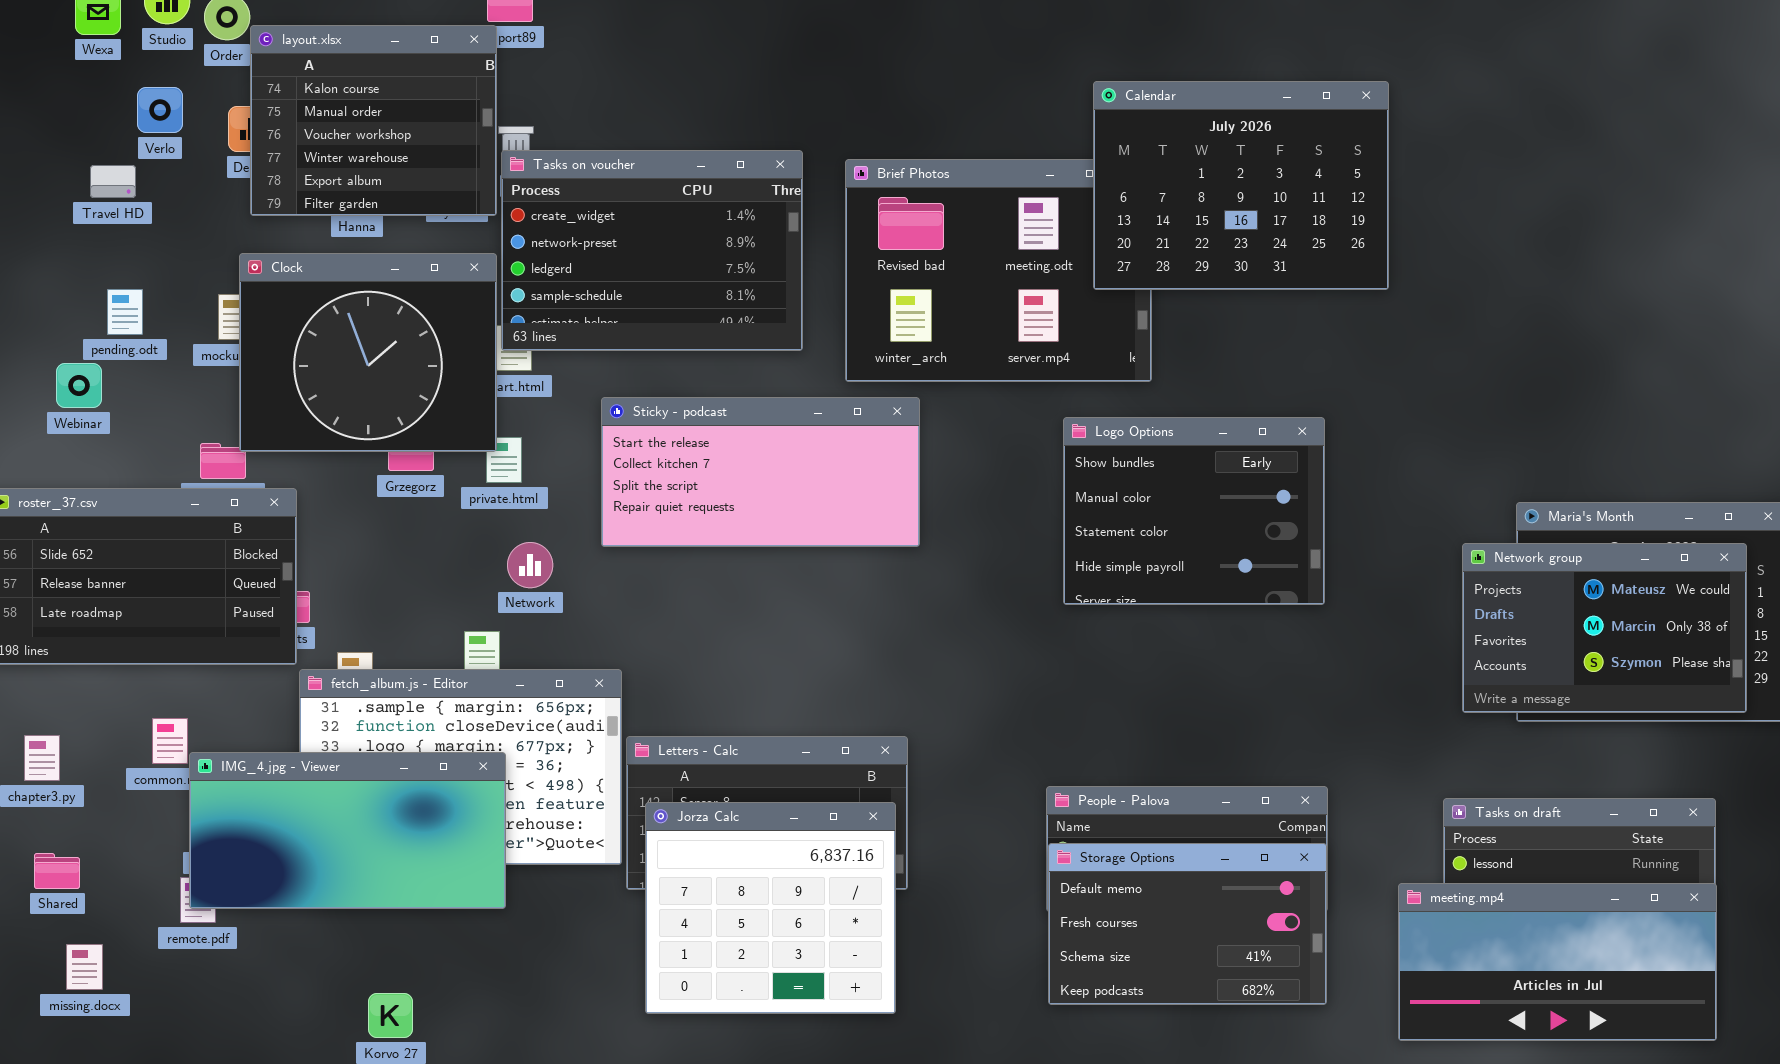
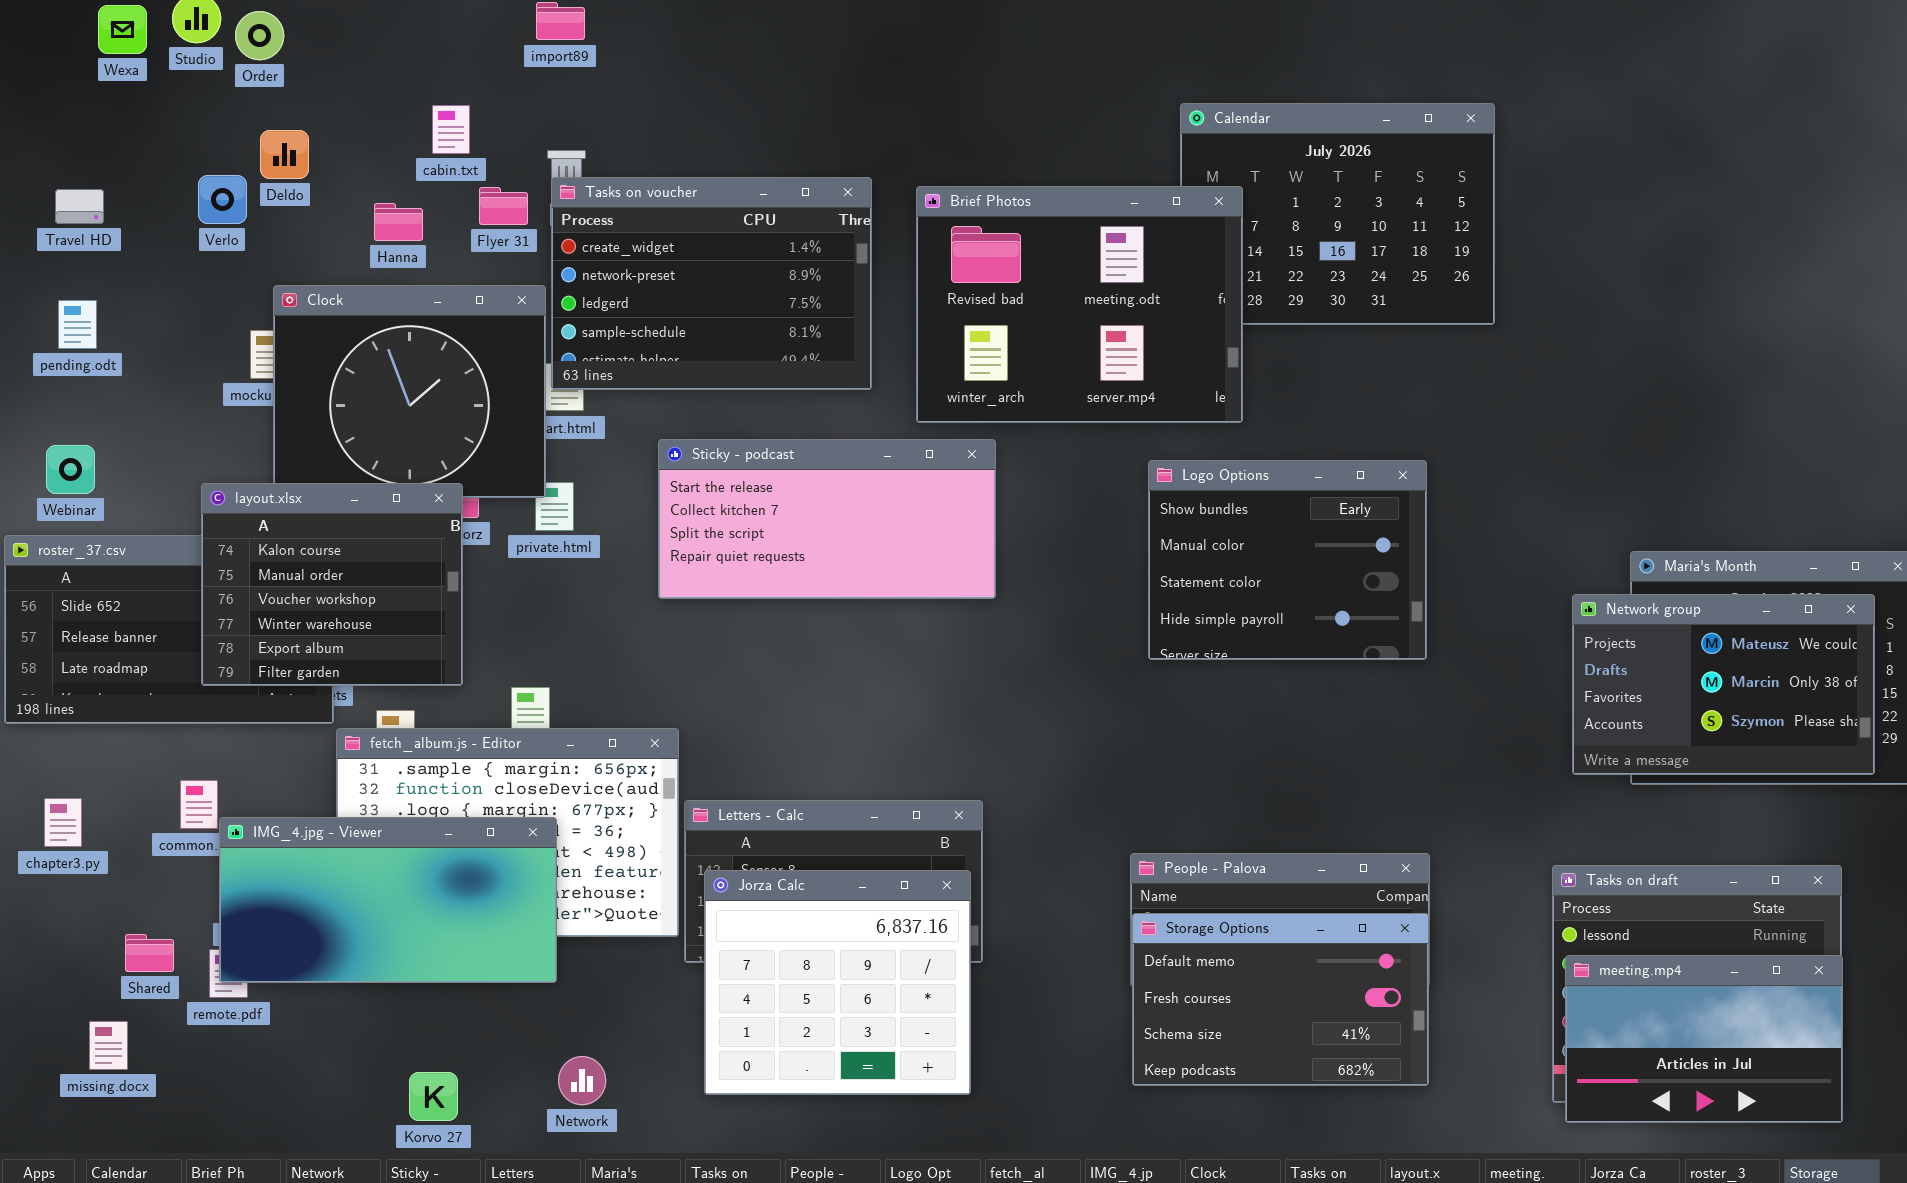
layout.xlsx: [250,25,497,216] -> [201,483,463,686], moved
Verlo: [137,87,183,133] -> [198,175,247,224], moved
Brief Photos: [845,159,1152,382] -> [916,186,1243,423], raised
Travel HD: [90,165,136,198] -> [55,189,104,224], moved
pending.odt: [107,289,143,335] -> [58,300,97,349], moved
Webinar: [56,363,102,408] -> [46,445,95,494], moved
Network: [507,542,553,588] -> [558,1056,606,1105], moved
Shared: [34,853,80,889] -> [125,934,174,972], moved
meeting.mp4: [1398,883,1717,1041] -> [1565,955,1843,1123], resized

